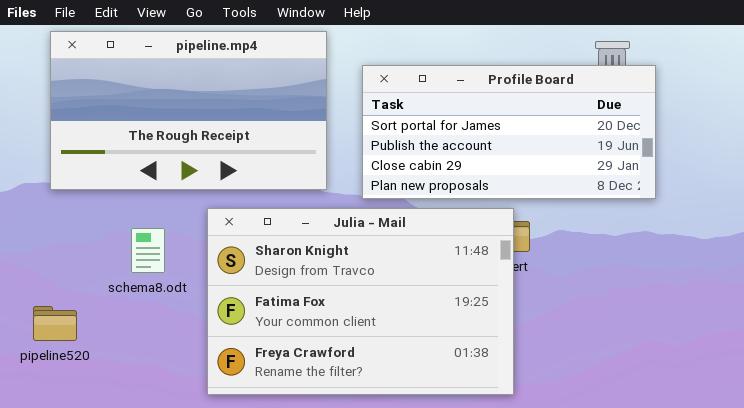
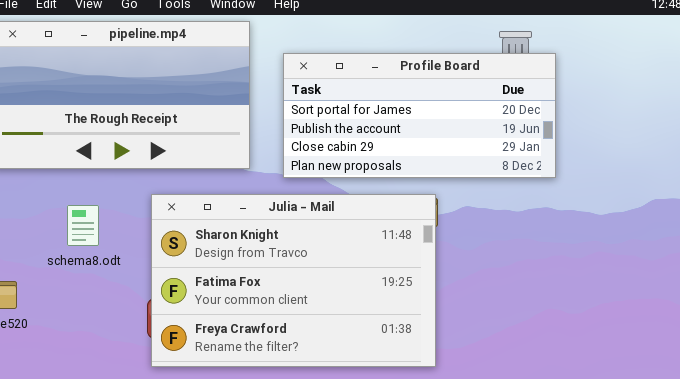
Julia - Mail: [207,208,514,395] -> [151,194,436,367], moved

